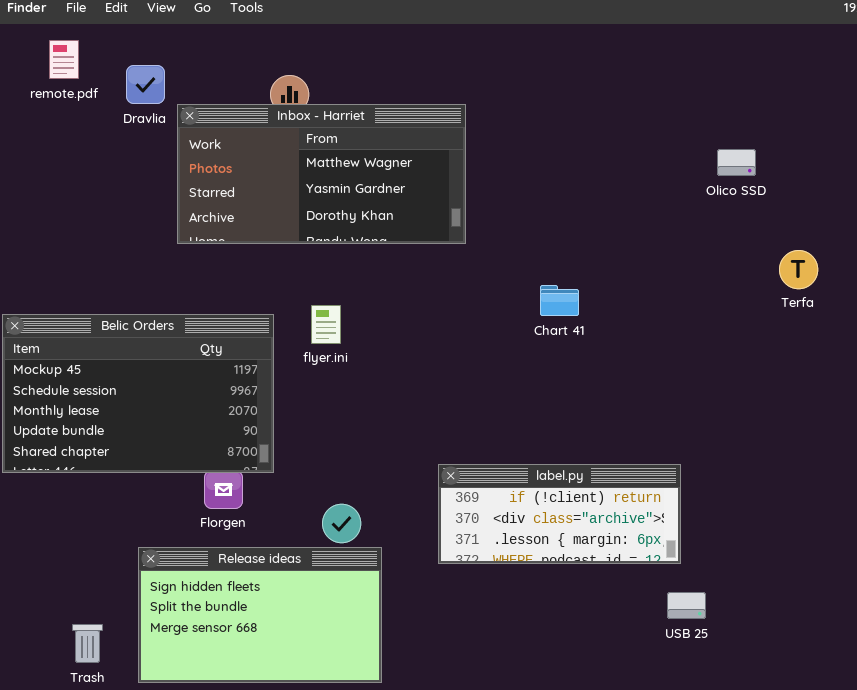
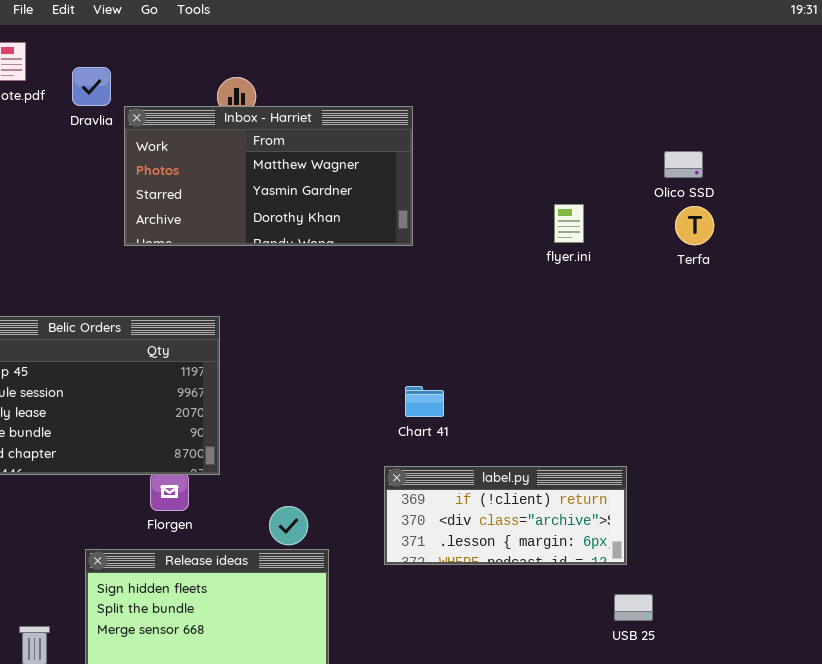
Terfa: [779,250,818,289] -> [675,206,714,245], moved
Chart 41: [540,285,579,316] -> [405,386,444,417], moved
flyer.ini: [311,305,341,344] -> [554,204,584,243], moved

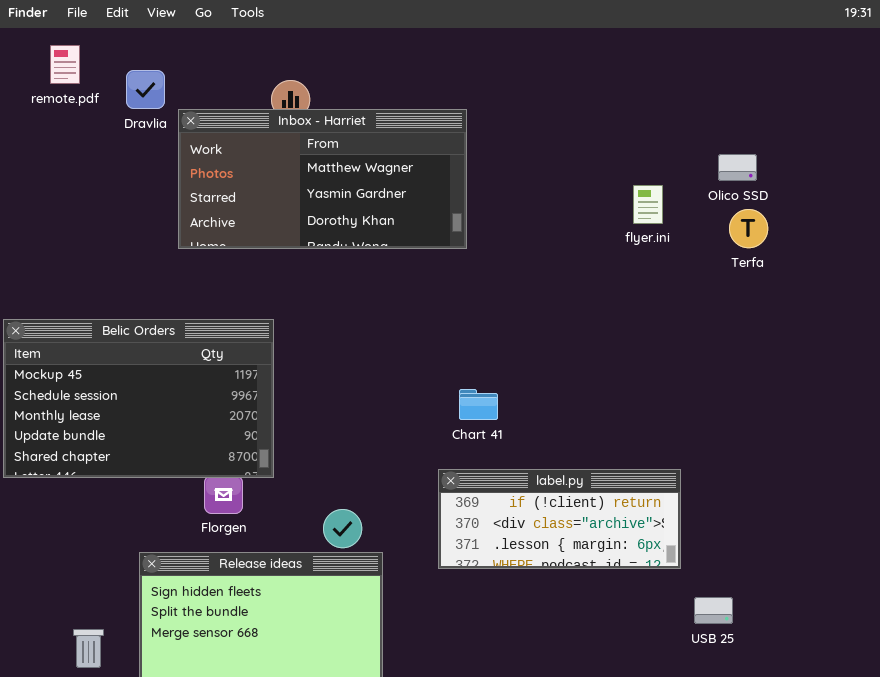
flyer.ini: [554,204,584,243] -> [633,185,663,224], moved
USB 25: [614,594,653,621] -> [694,597,733,624], moved

